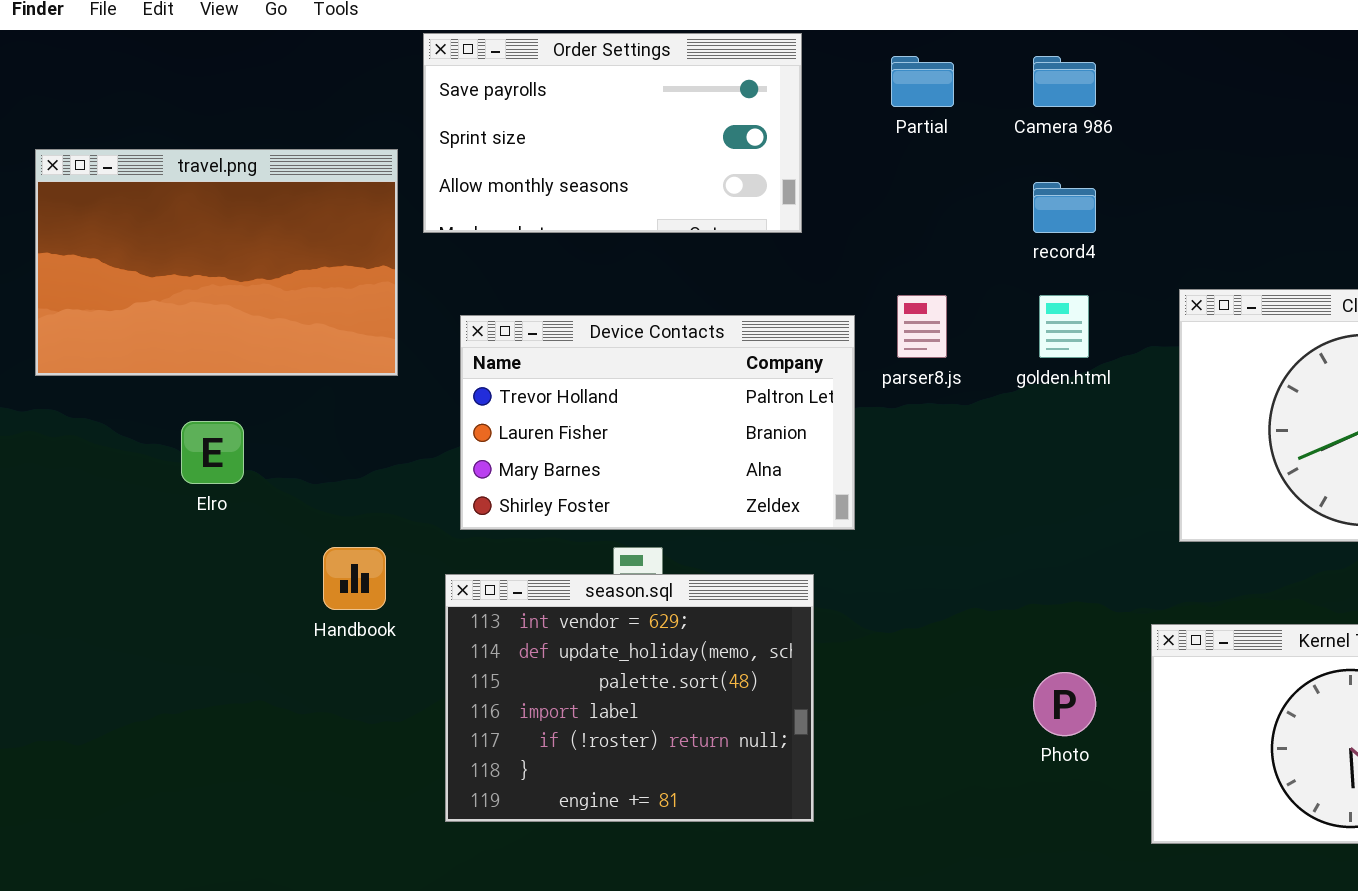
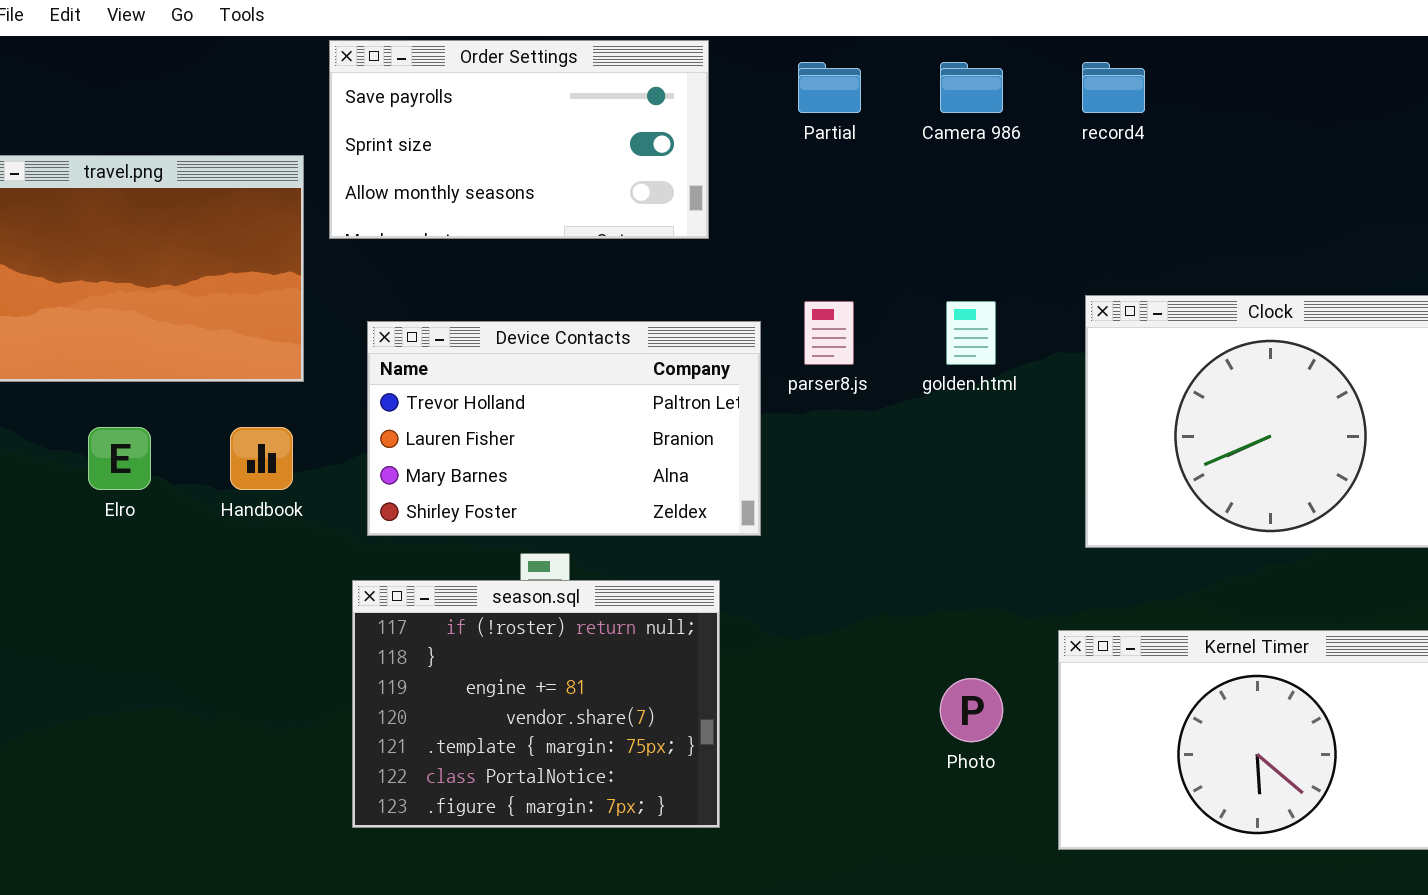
record4: [1033,182,1096,233] -> [1082,62,1145,113], moved
Handbook: [323,547,386,610] -> [230,427,293,490], moved
season.sql: [445,574,814,822] -> [352,580,720,828], scrolled down 4 rows

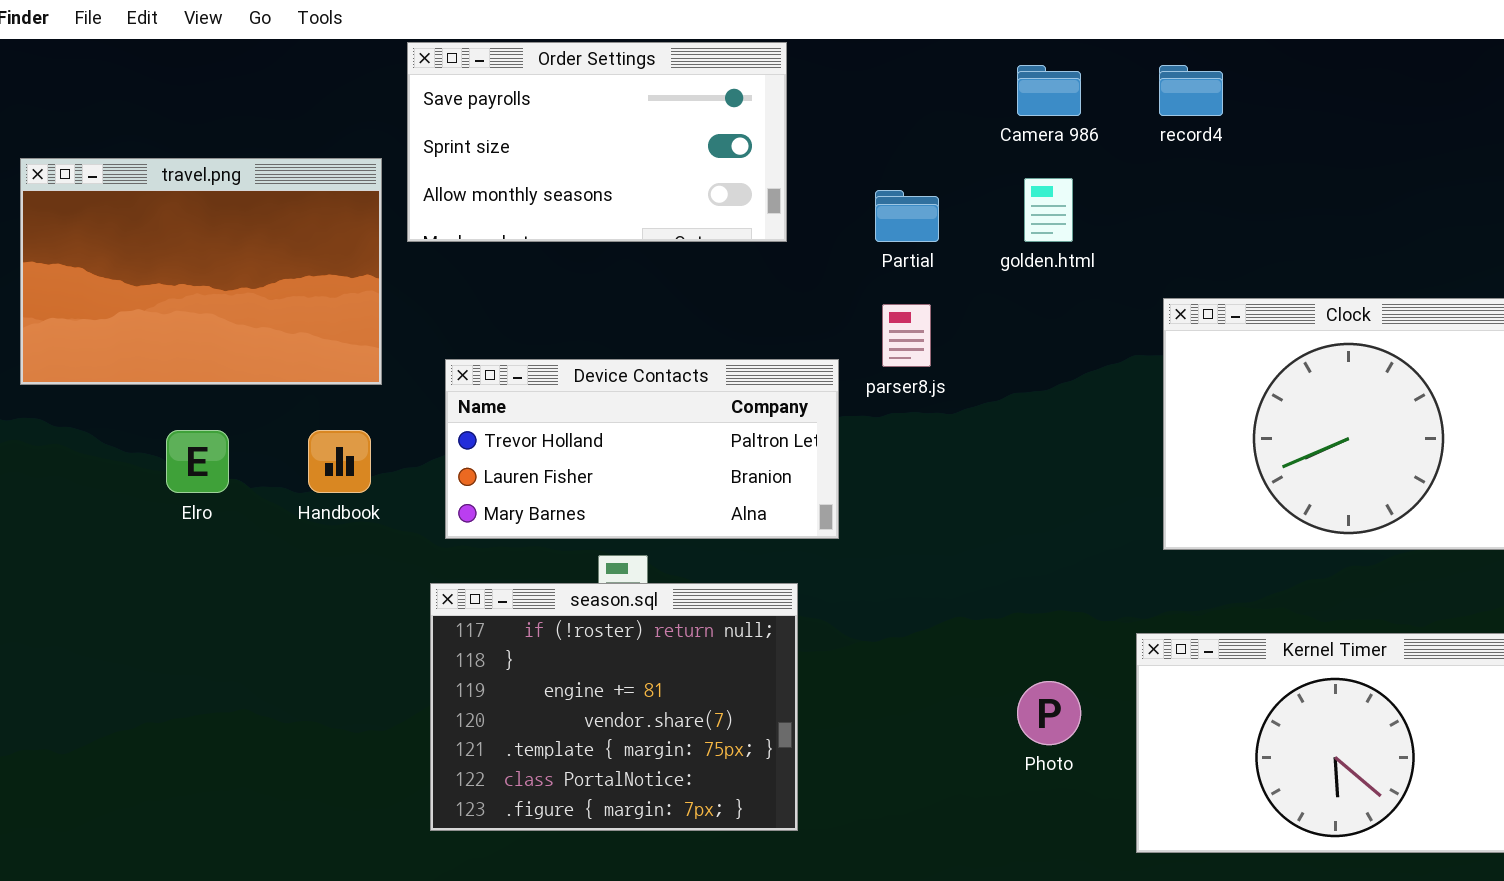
Partial: [798,62,861,113] -> [875,190,939,242], moved
golden.html: [946,301,996,365] -> [1024,178,1073,242], moved
Device Contacts: [367,321,761,536] -> [445,359,839,539], resized

